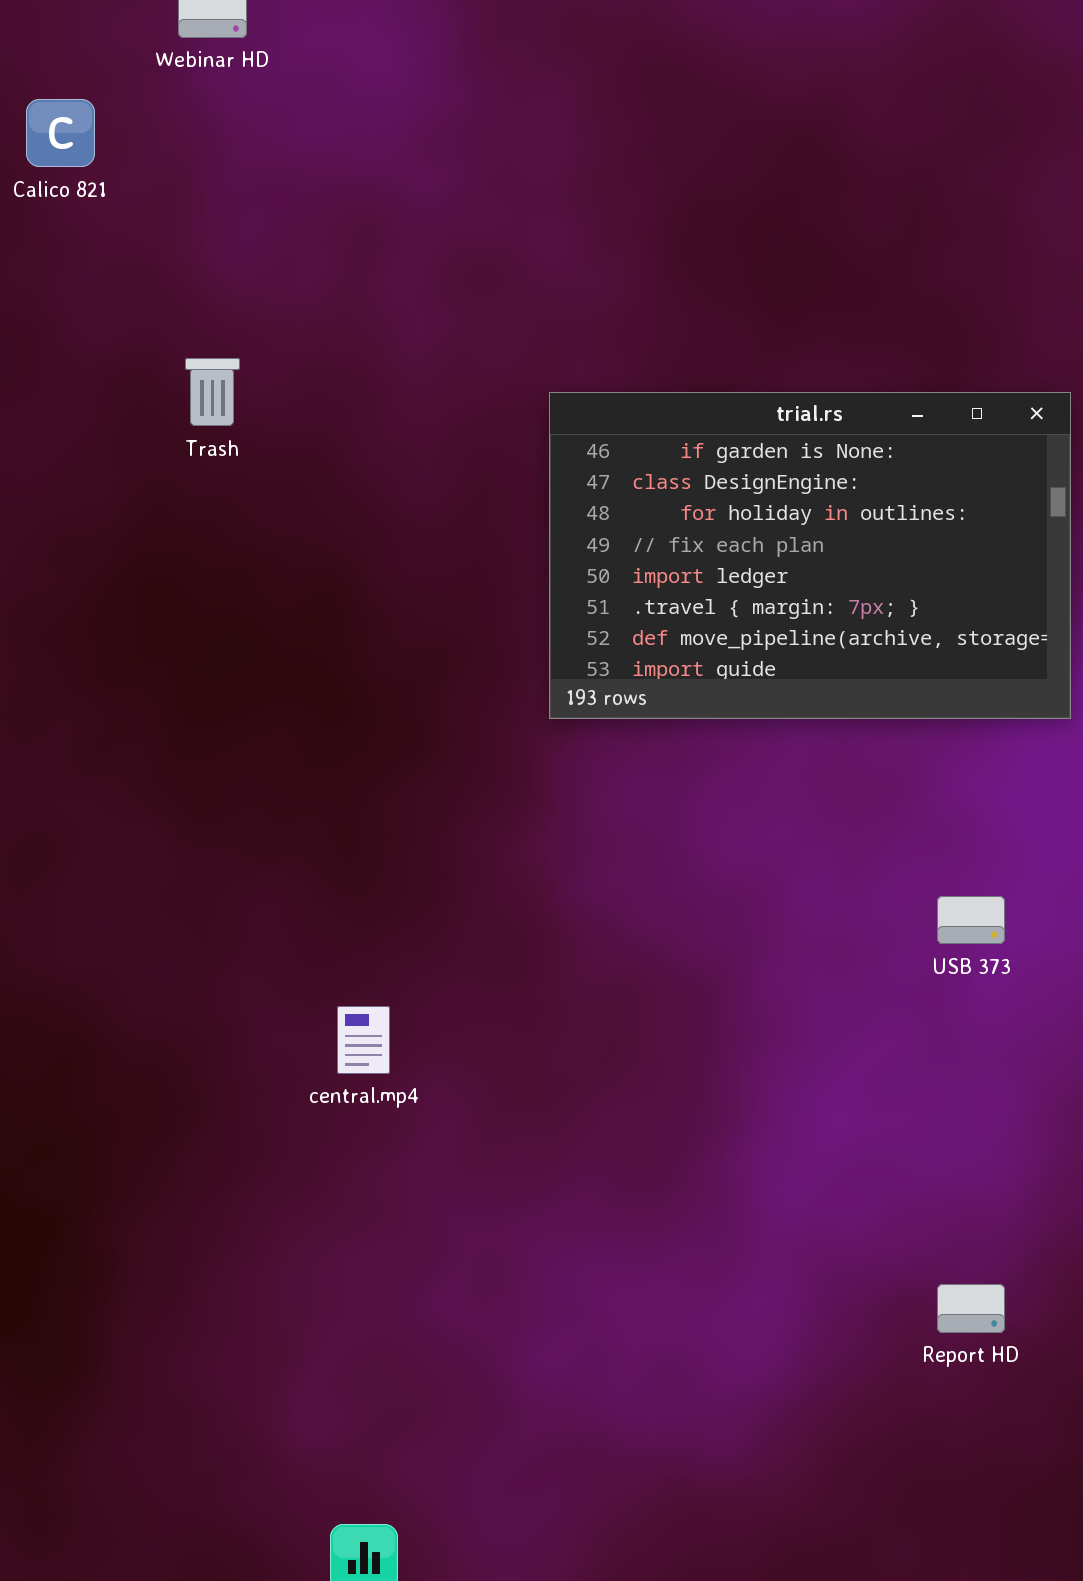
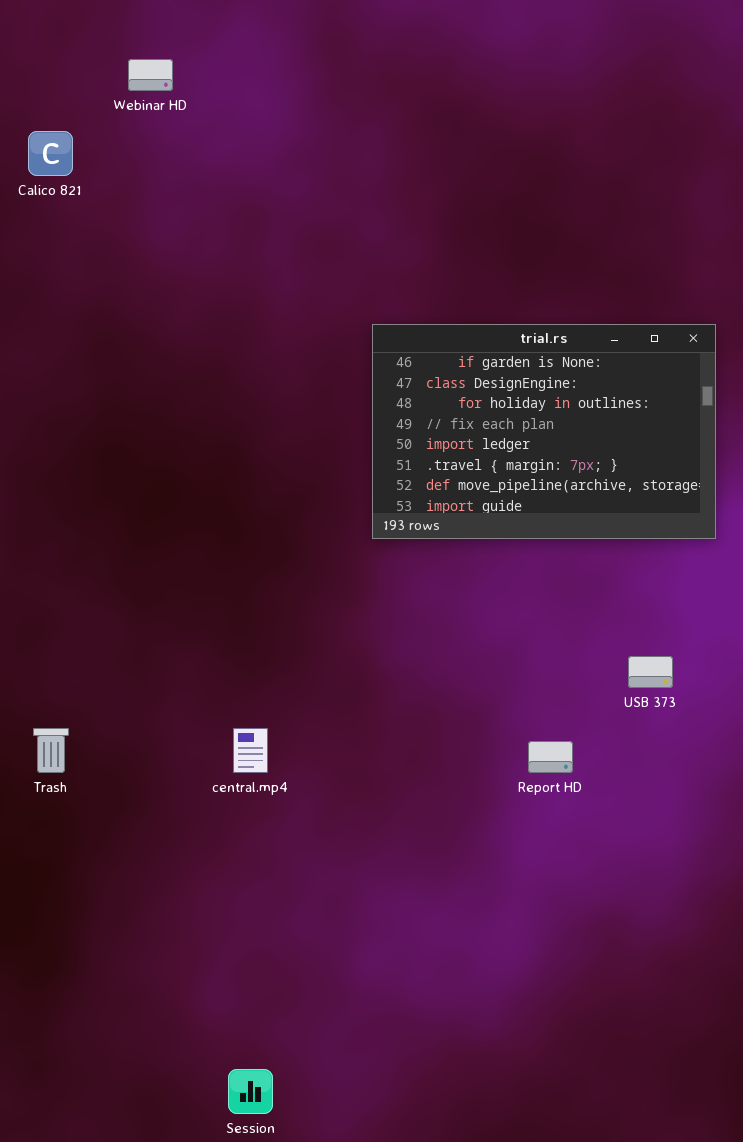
Trash: [185,358,240,426] -> [33,728,69,773], moved
Report HD: [937,1284,1005,1333] -> [528,741,573,773], moved

